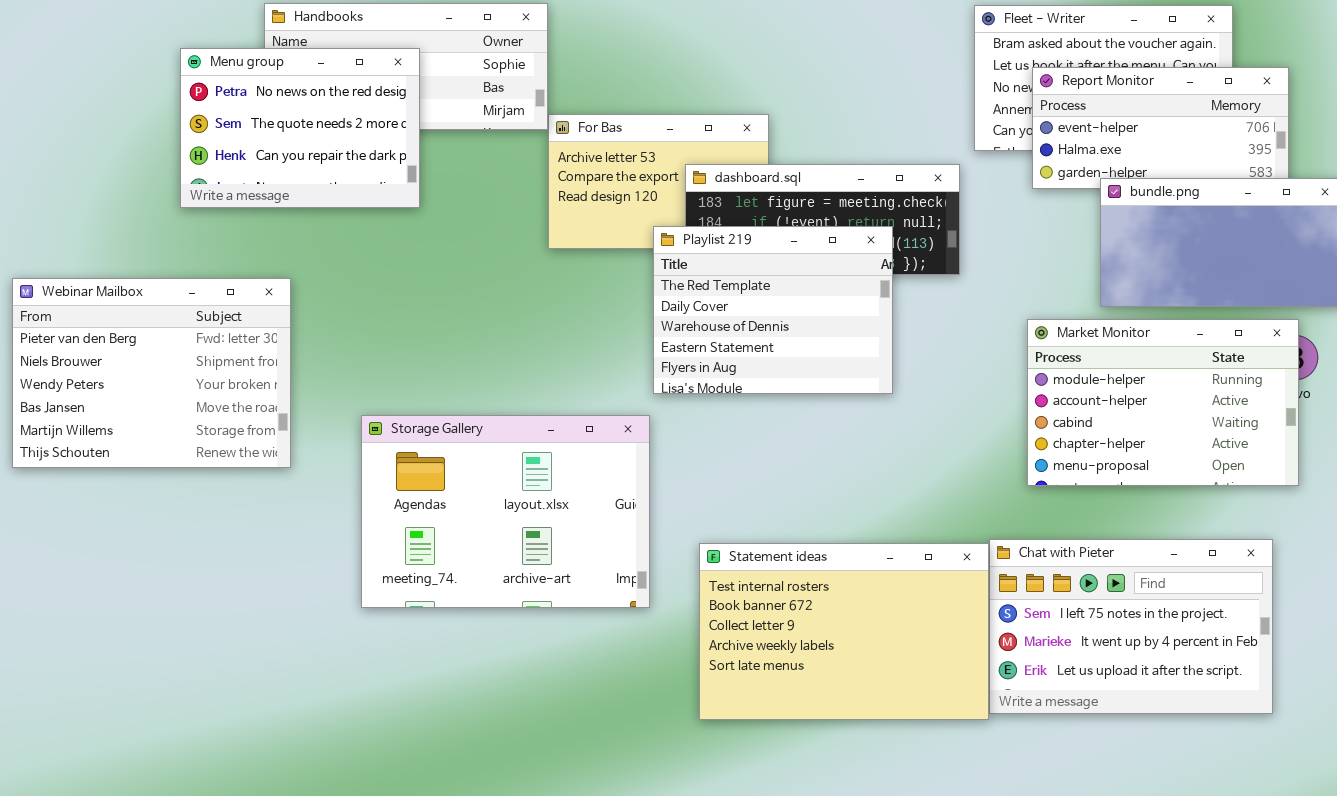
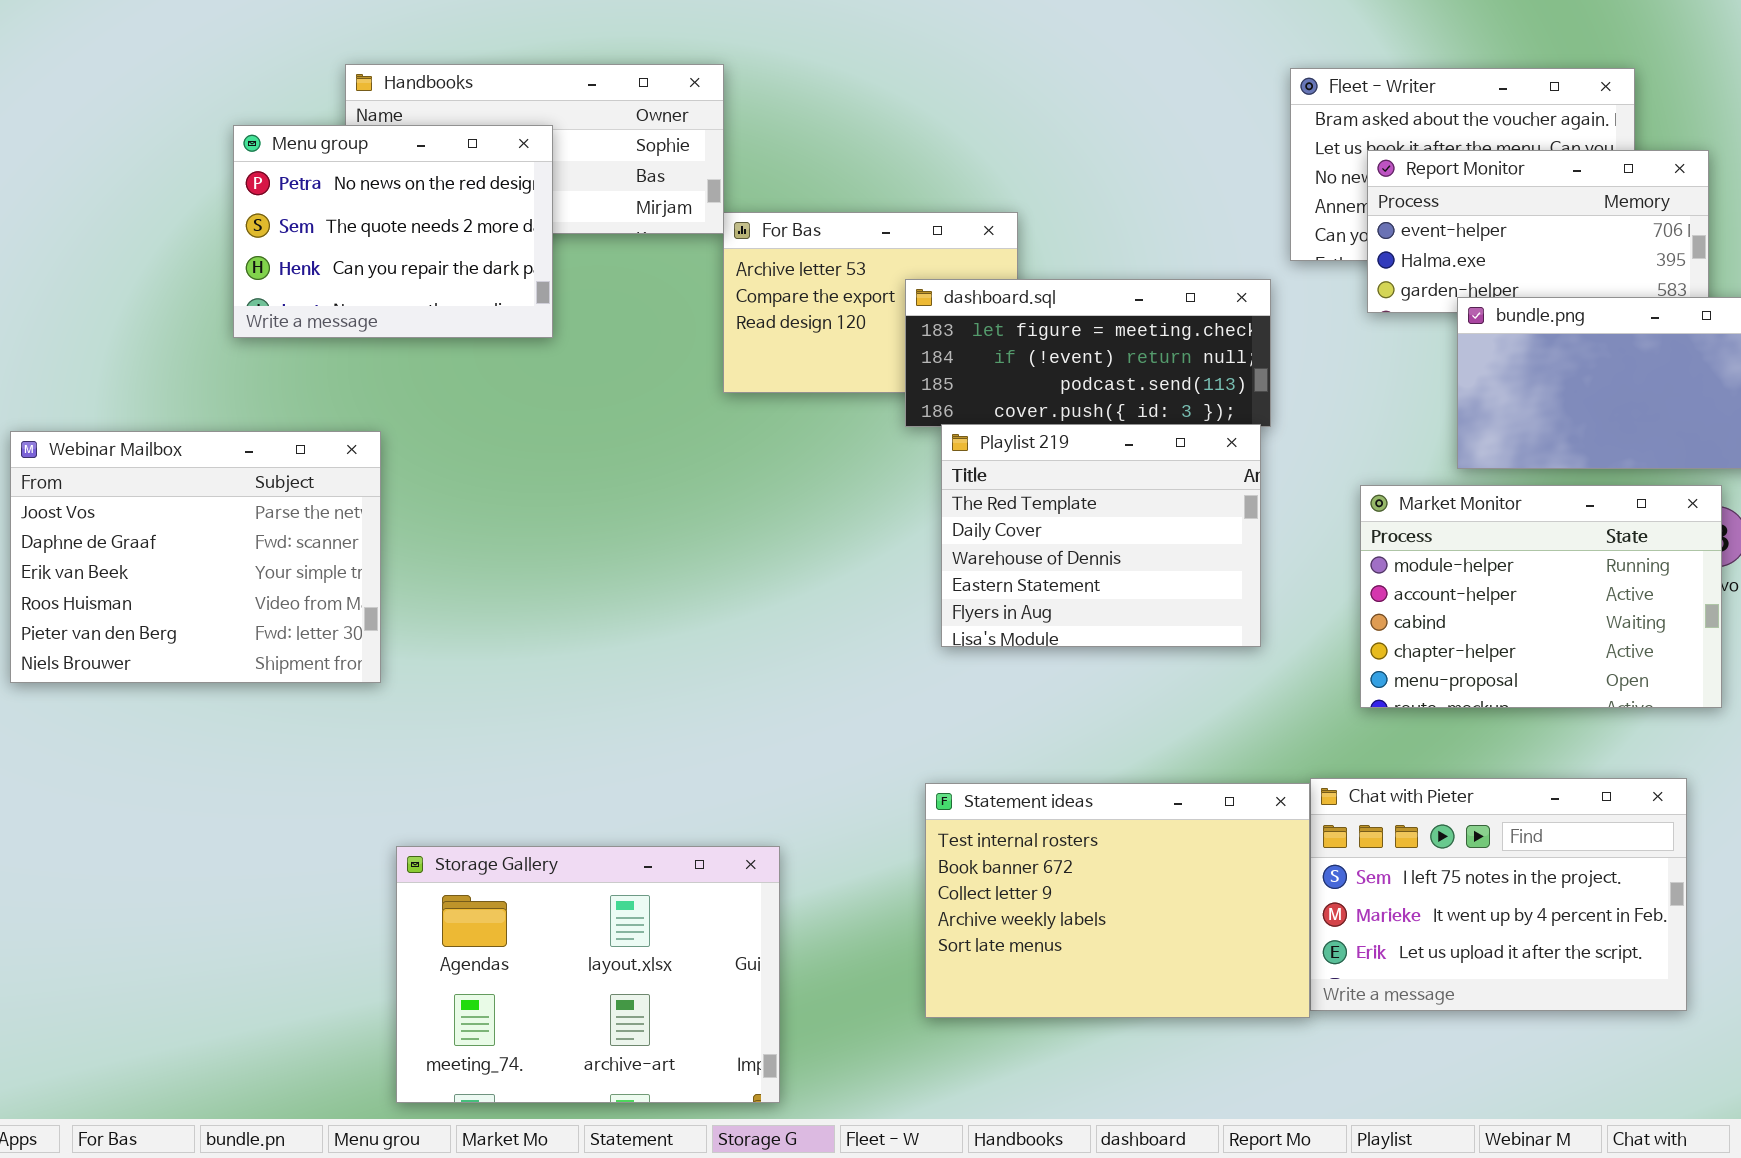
Playlist 219: [653,226,893,394] -> [941,424,1261,647], moved
Webinar Mailbox: [12,278,291,468] -> [10,431,381,683], scrolled up 4 rows
Storage Gallery: [361,415,650,608] -> [396,846,780,1103], moved

